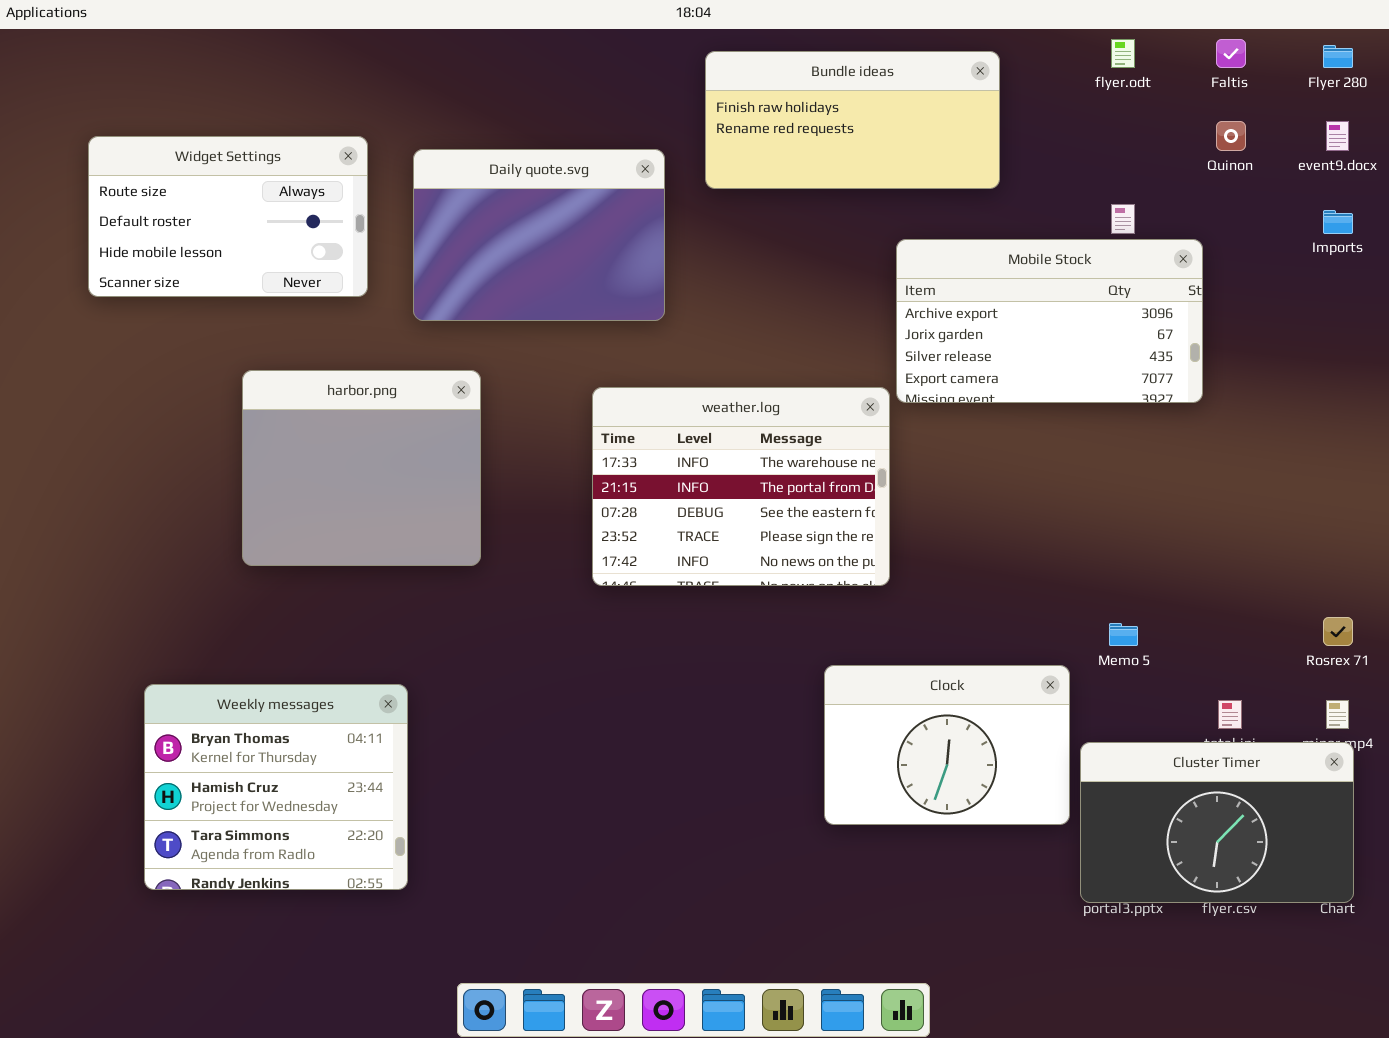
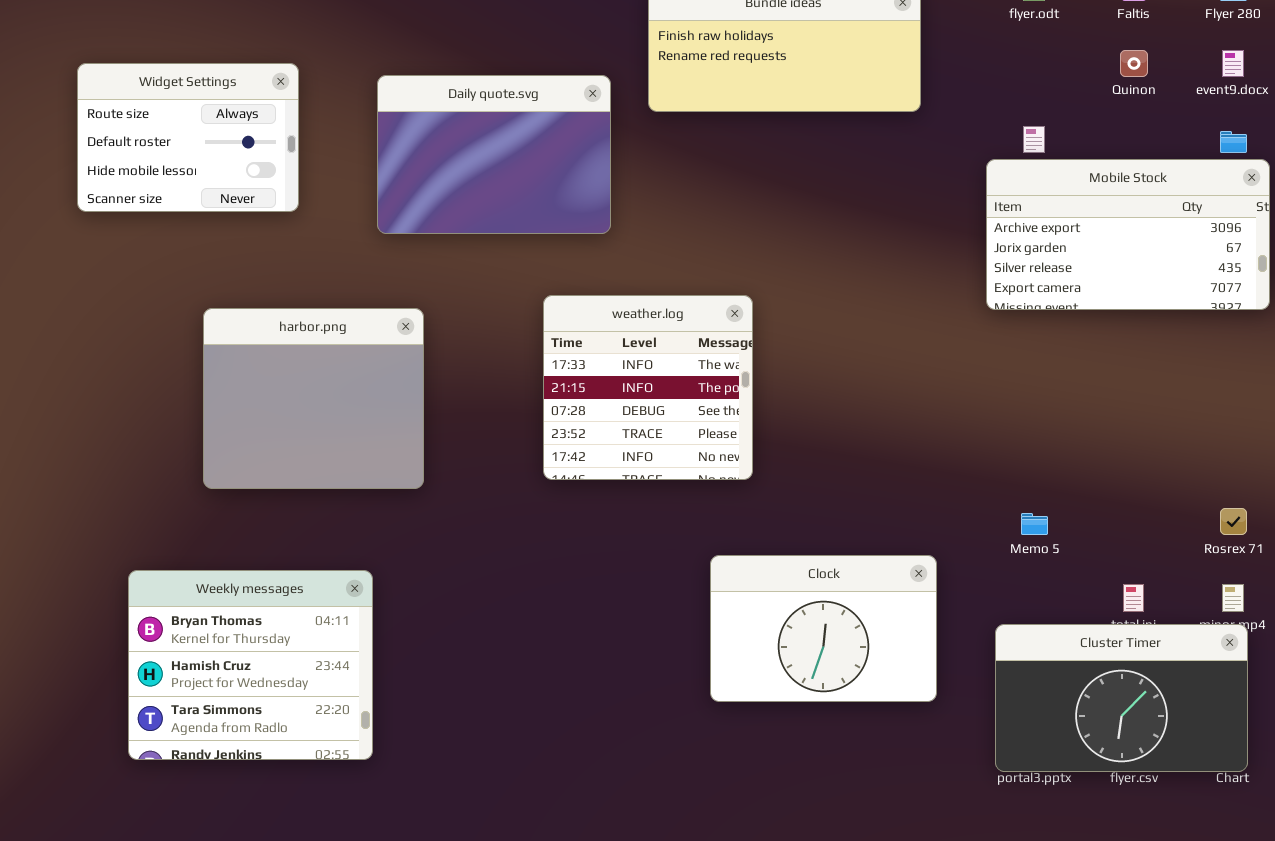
Widget Settings: [88,136,368,297] -> [77,63,299,212], resized
Mobile Stock: [896,239,1203,403] -> [986,159,1270,310], moved
harbor.png: [242,370,481,566] -> [203,308,424,489], moved
weather.log: [592,387,890,586] -> [543,295,753,480], resized
Clock: [824,665,1070,825] -> [710,555,937,702], moved

